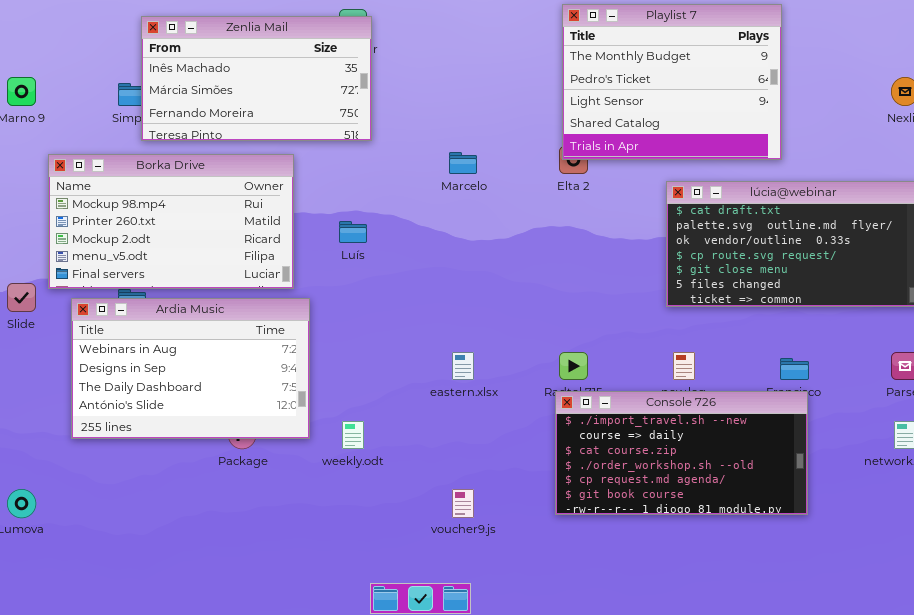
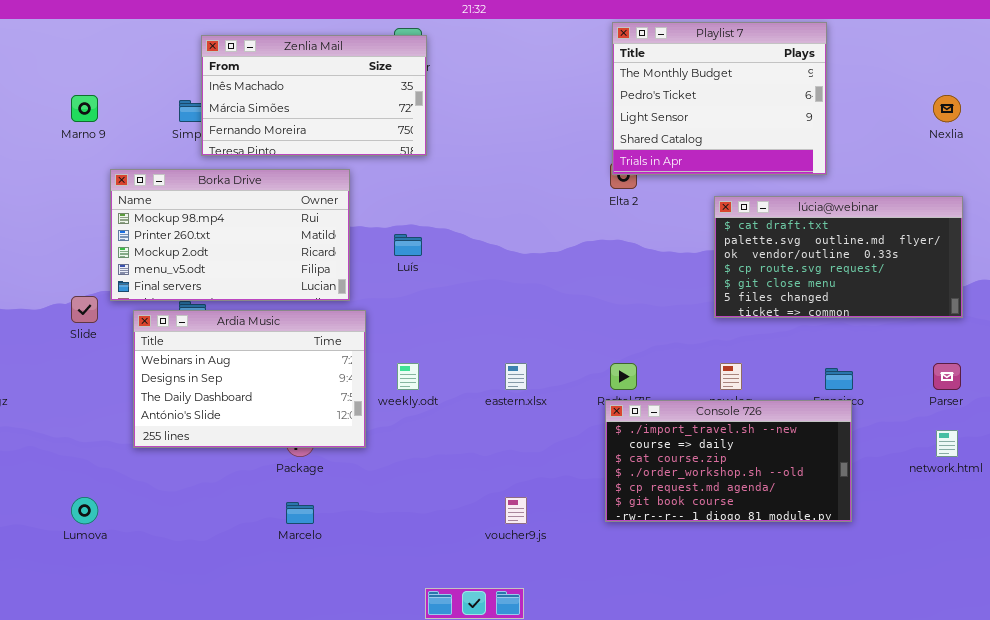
Marcelo: [449,152,477,174] -> [286,502,314,524], moved
weekly.odt: [342,421,364,449] -> [397,363,419,390], moved

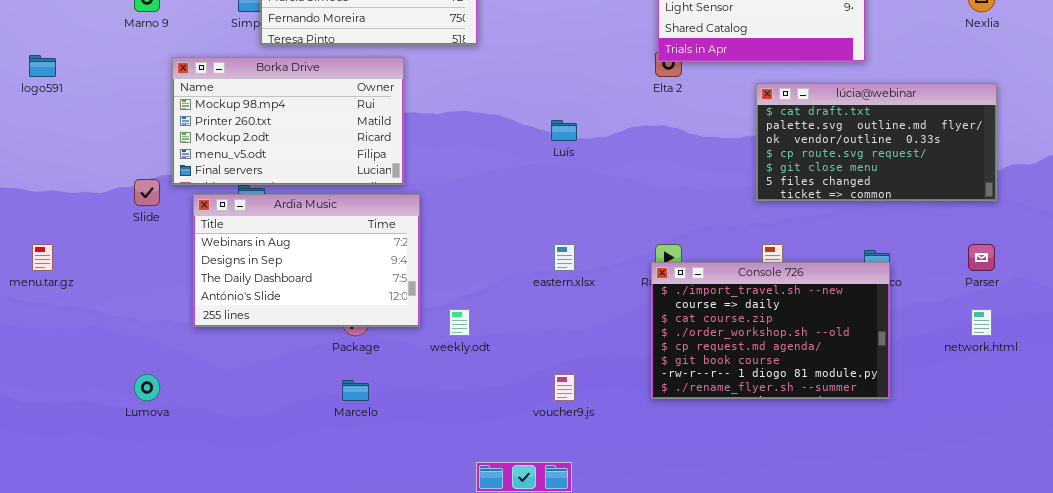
Luís: [394,234,422,256] -> [551,120,577,141], moved
weekly.odt: [397,363,419,390] -> [449,309,470,336], moved
Console 726: [605,400,852,522] -> [651,262,890,399], resized

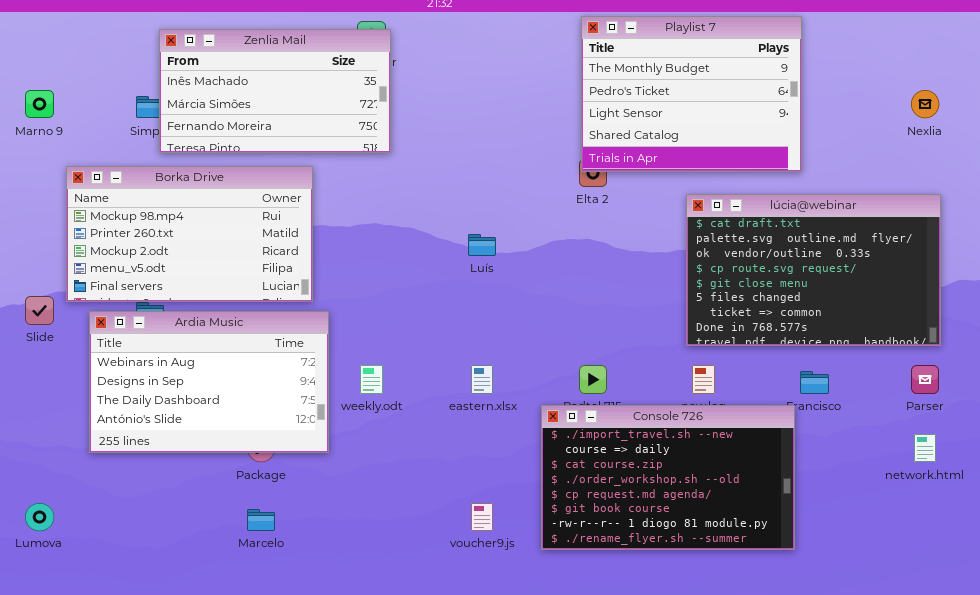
lúcia@webinar: [756,83,997,201] -> [686,194,941,346], resized
Console 726: [651,262,890,399] -> [541,405,795,550], moved
weekly.odt: [449,309,470,336] -> [360,365,383,394], moved

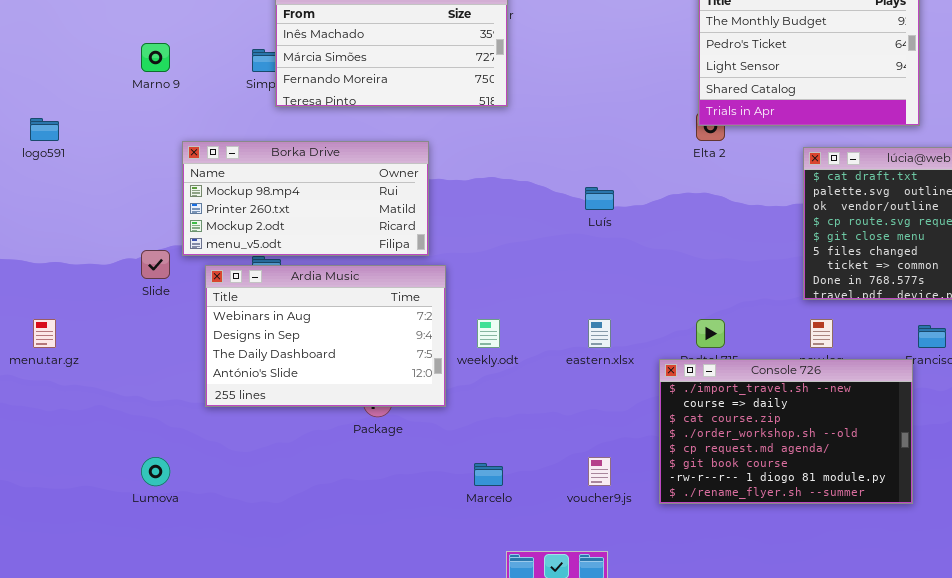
Borka Drive: [66,166,313,302] -> [182,141,429,256], resized
Marcelo: [247,509,275,531] -> [474,463,503,486], moved

